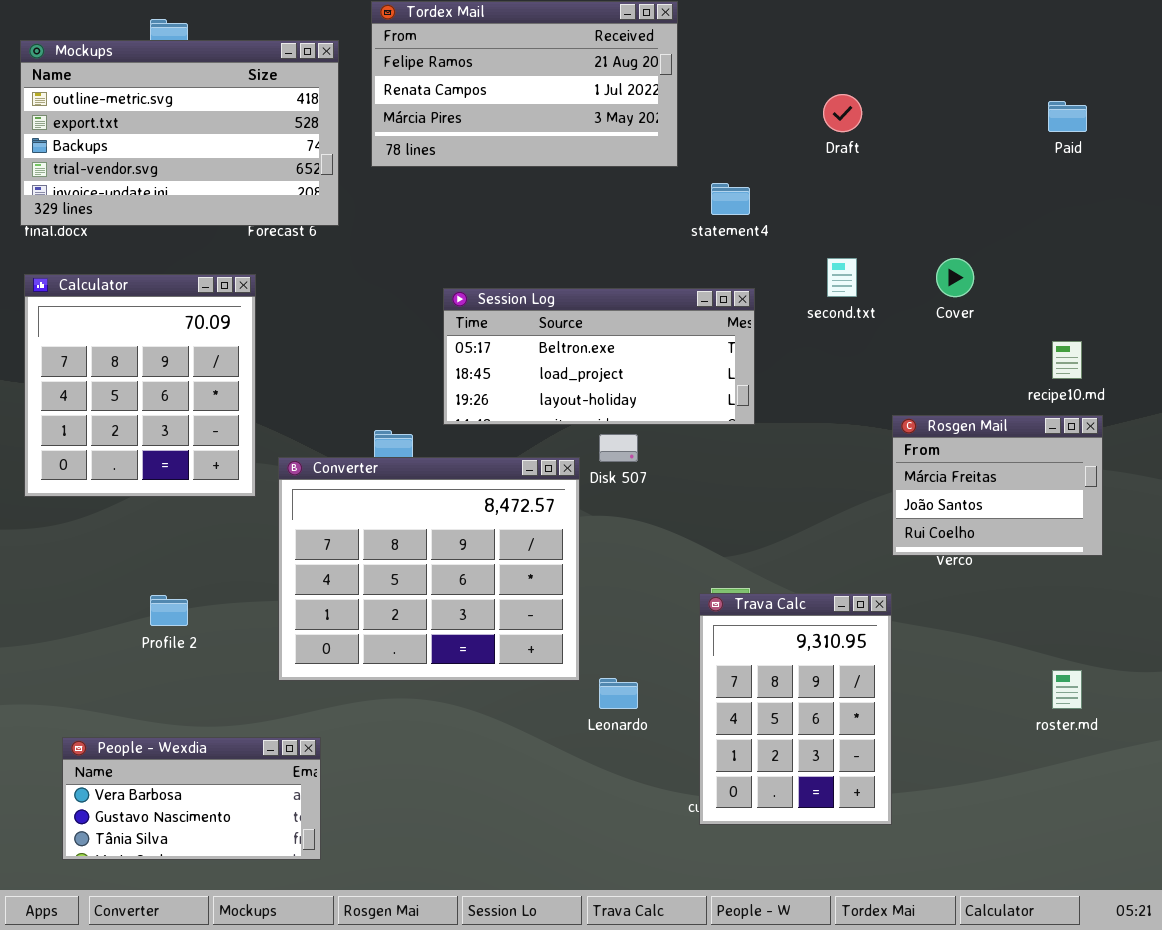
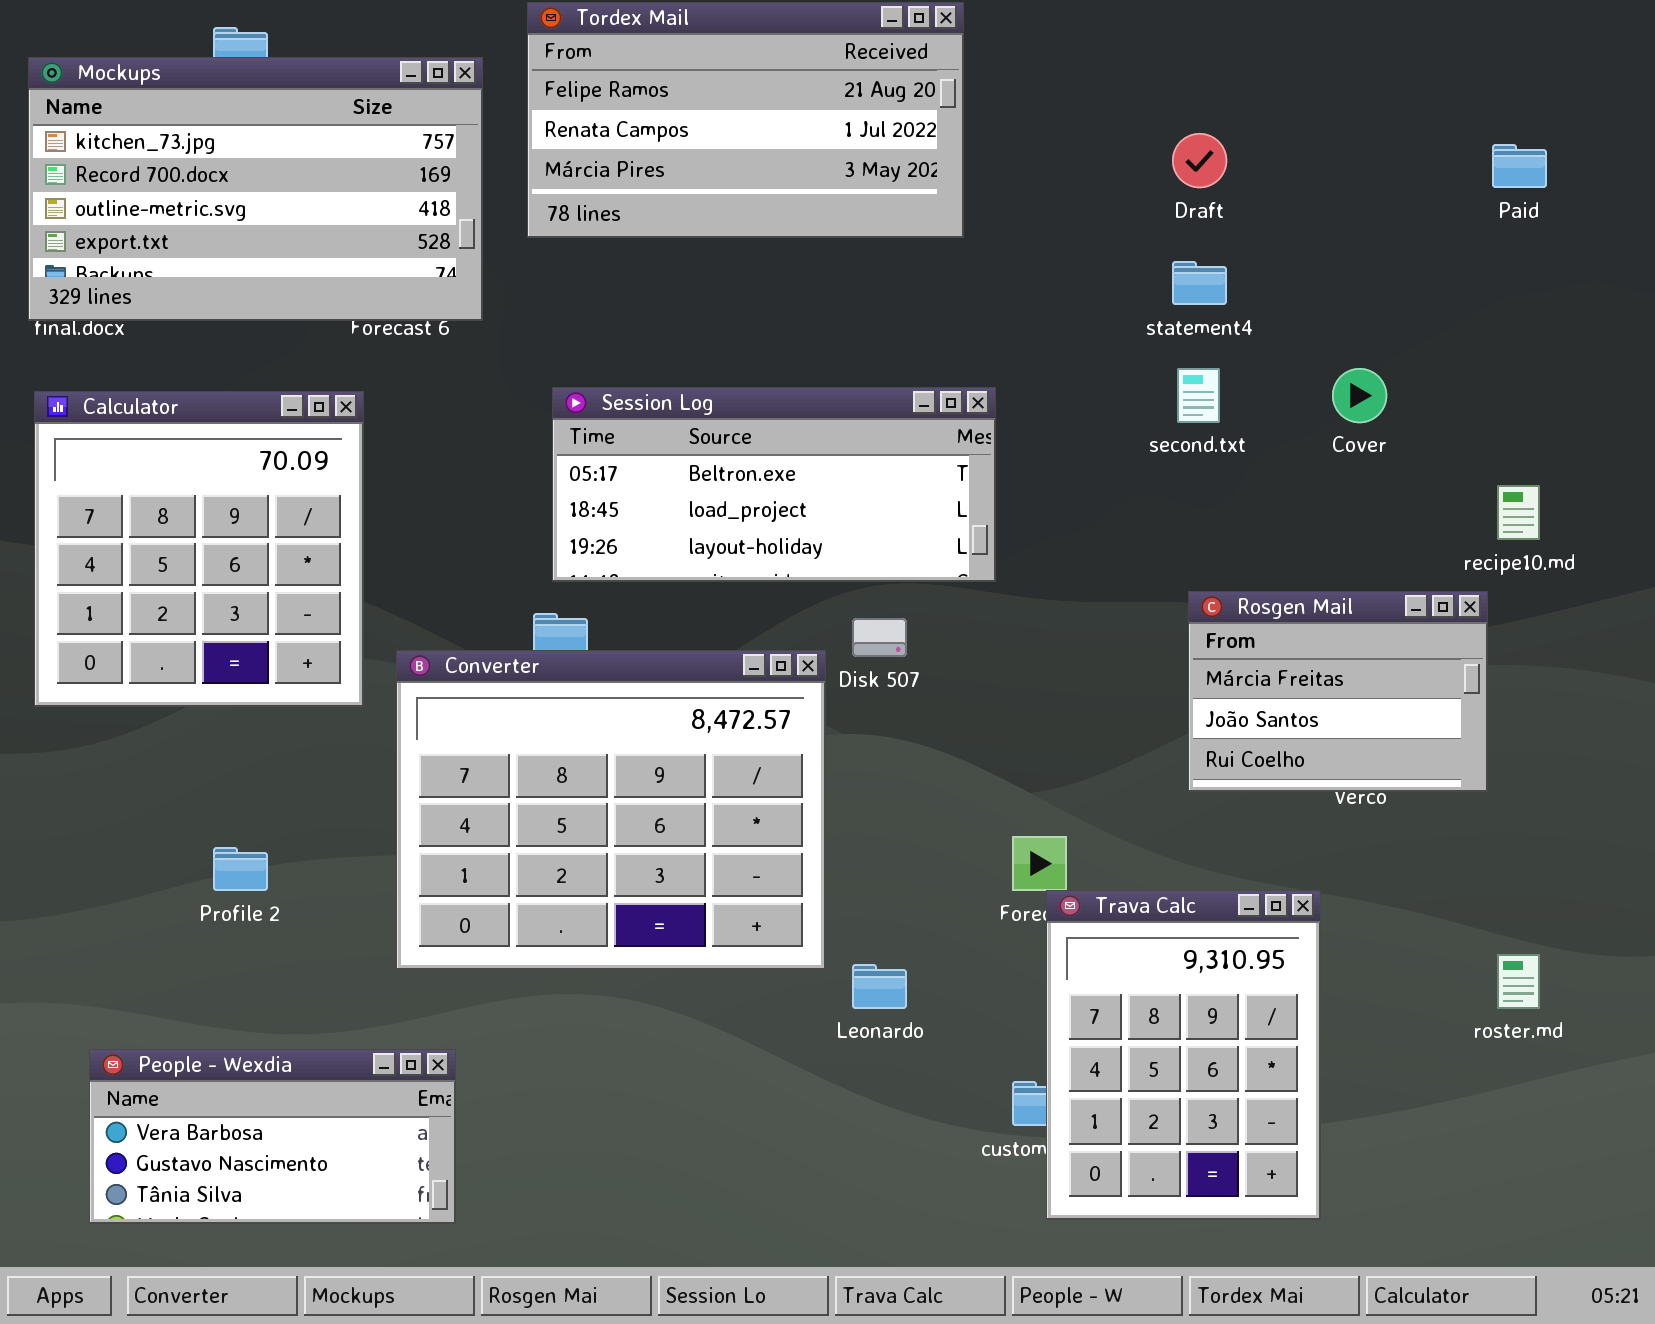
Mockups: [20,40,339,226] -> [28,57,483,321], scrolled up 2 rows
statement4: [711,183,750,215] -> [1172,261,1227,305], moved
Session Log: [443,288,755,425] -> [552,387,996,582], moved
Rosgen Mail: [892,415,1103,556] -> [1188,591,1488,792], moved
Trava Calc: [699,593,892,825] -> [1046,890,1321,1220], moved

